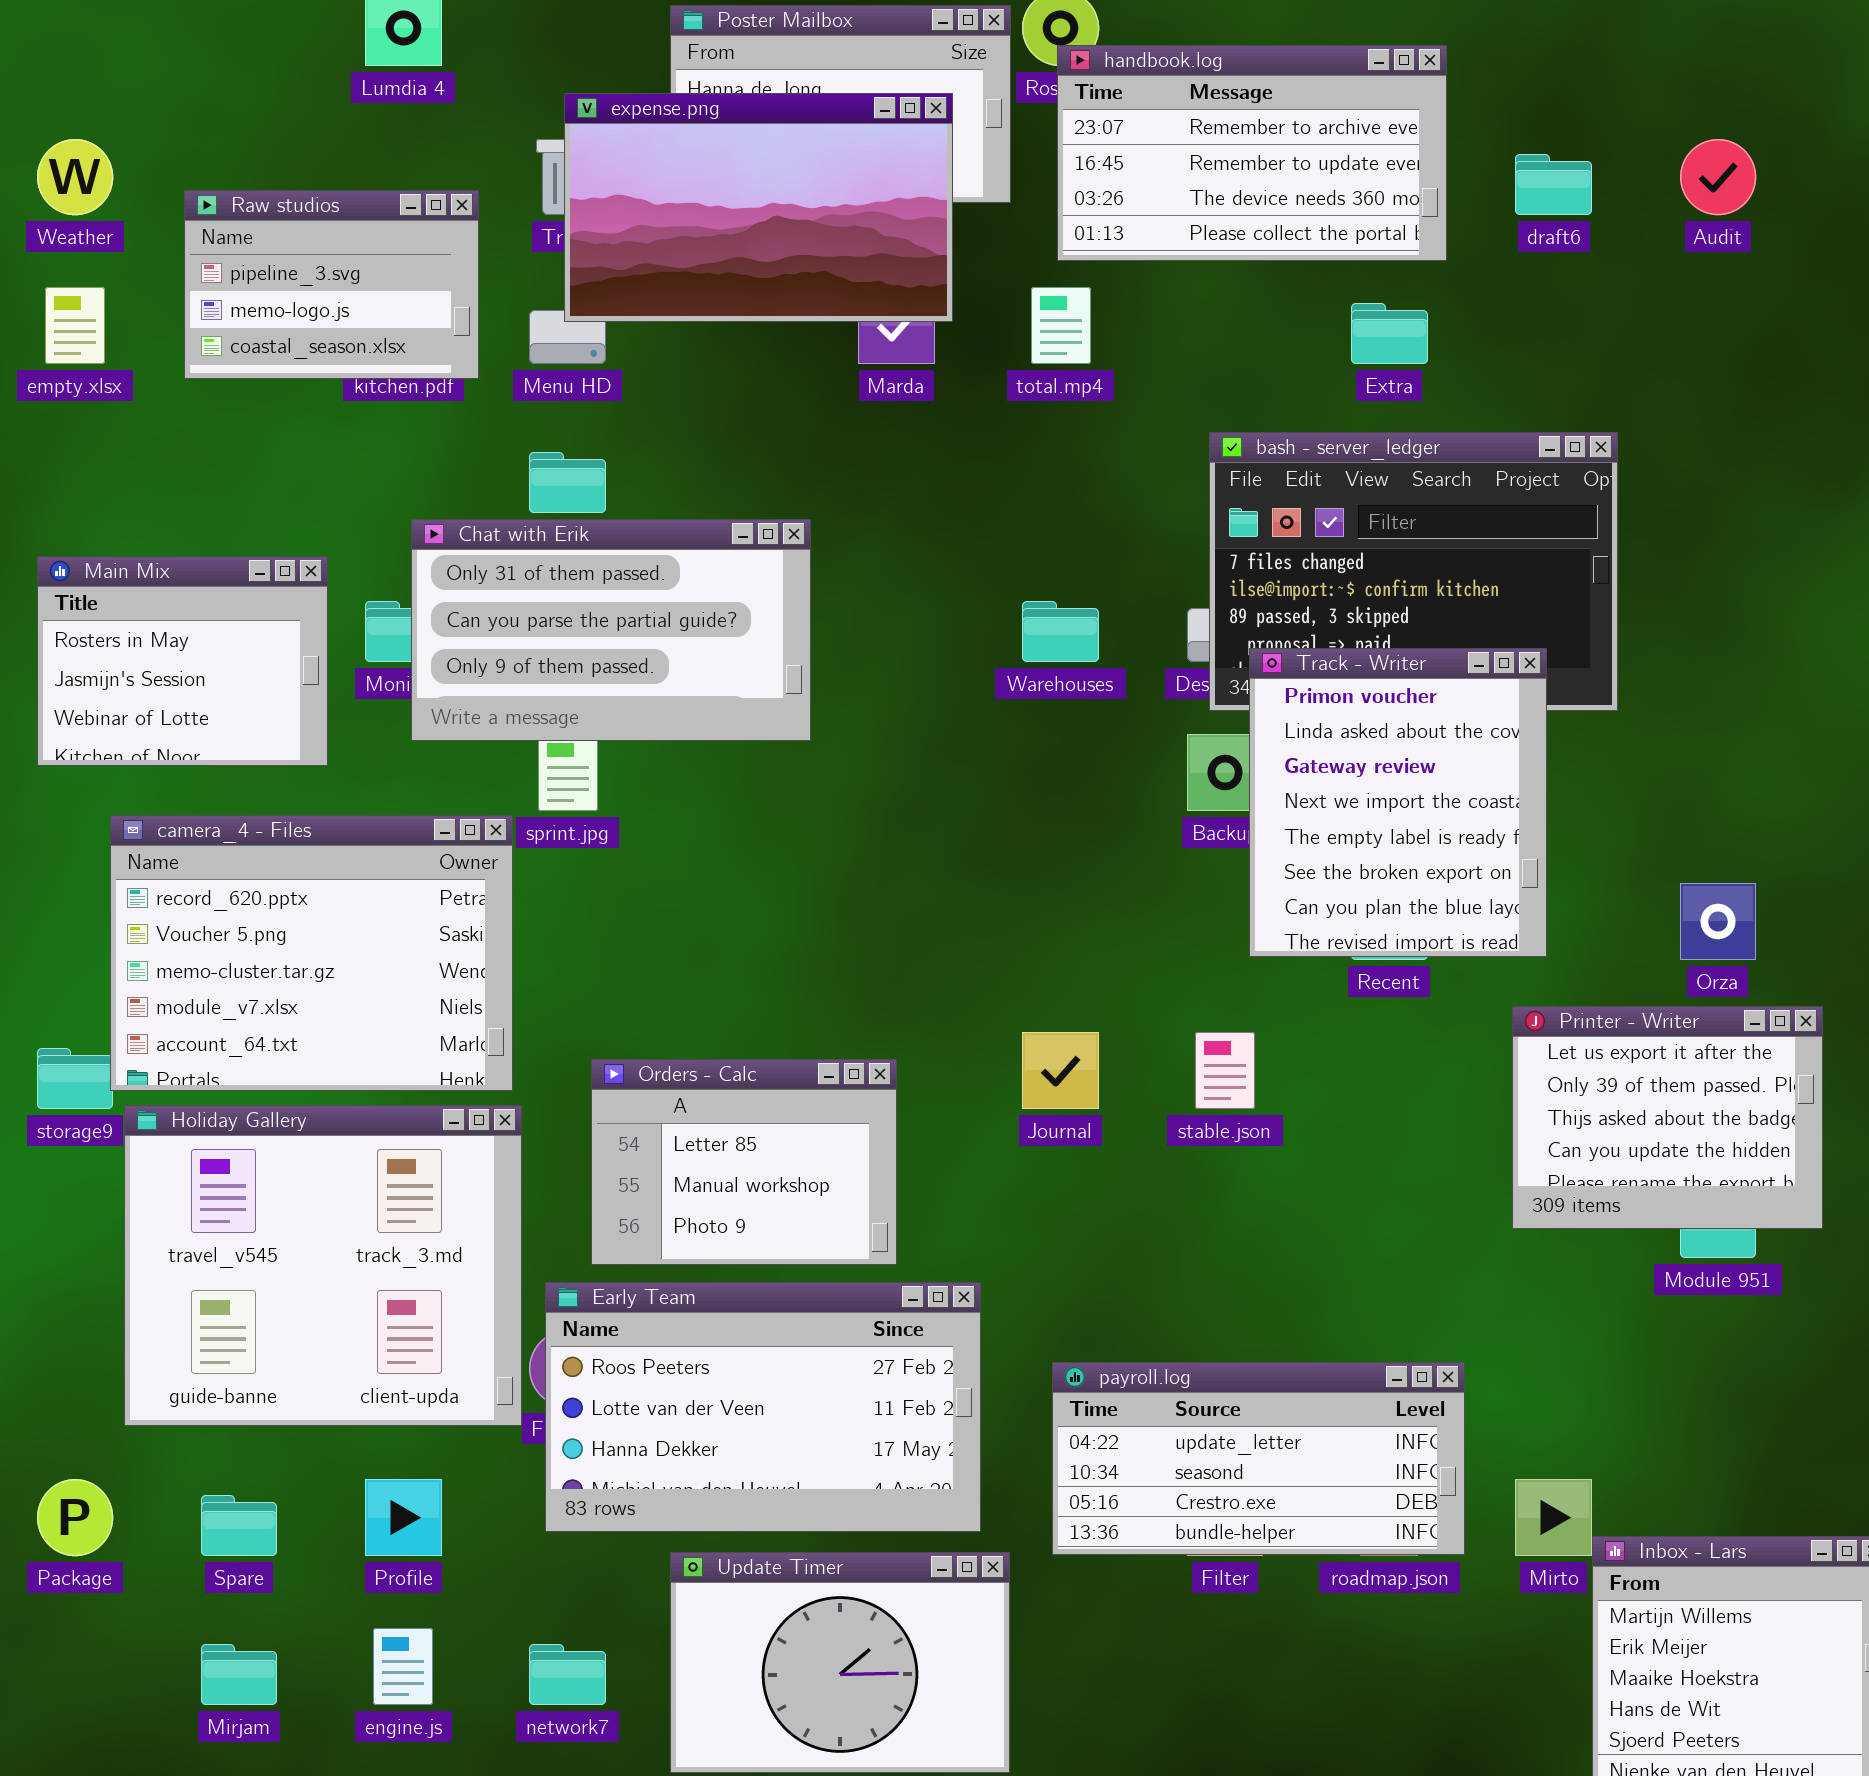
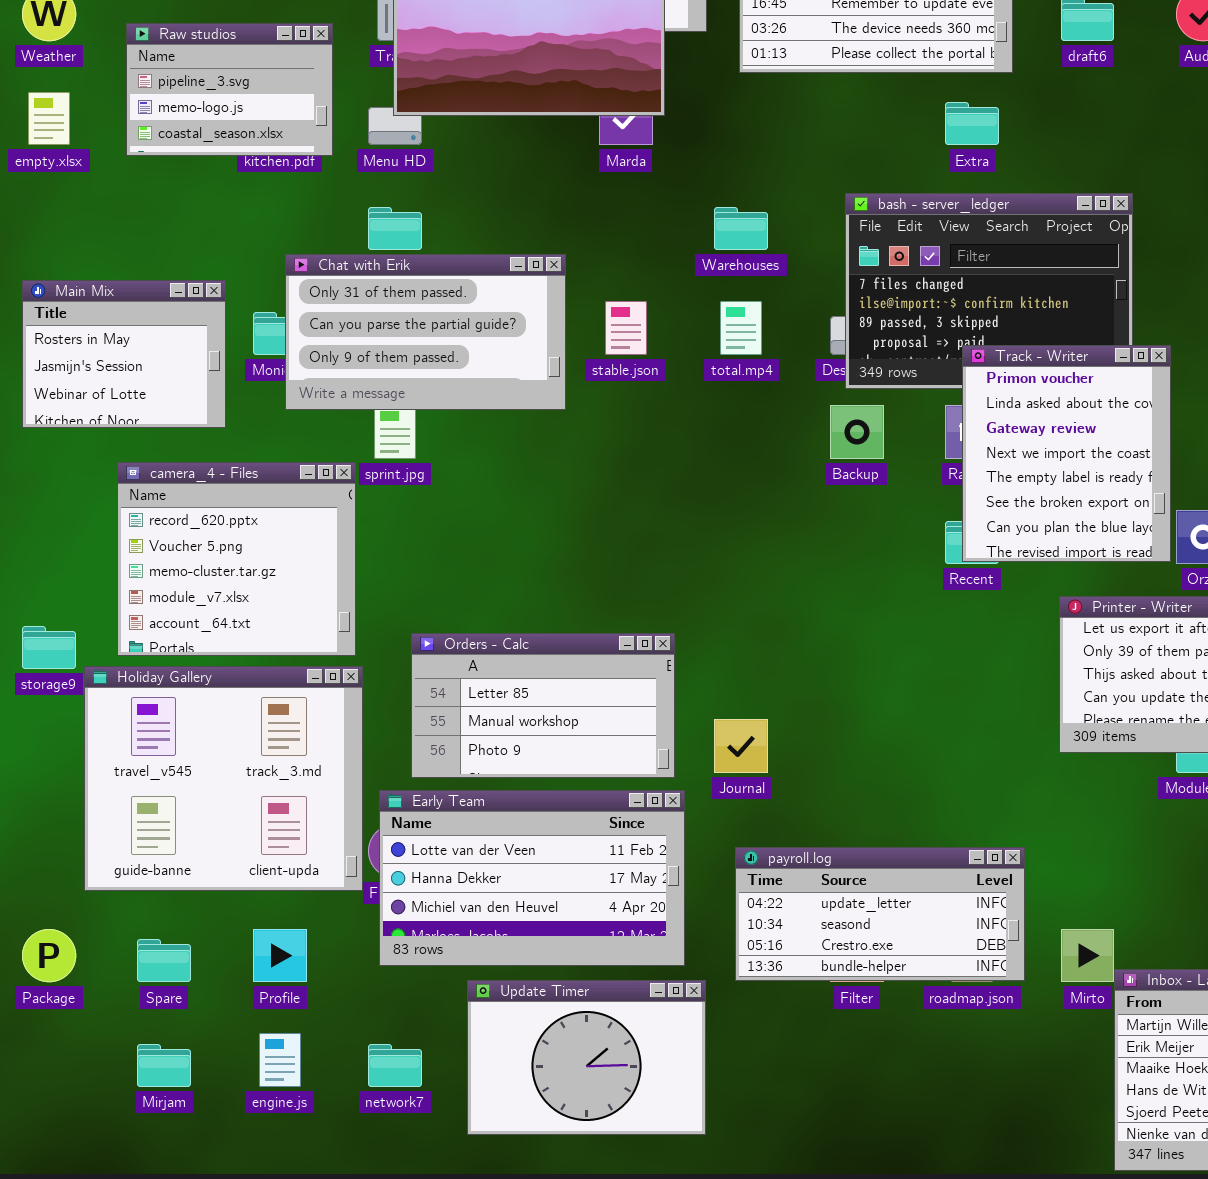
total.mp4: [1031,287,1091,364] -> [720,301,762,355], moved
Warehouses: [1022,601,1099,662] -> [714,207,768,250], moved
Track - Writer: [1249,648,1547,957] -> [962,345,1171,562], moved
camera_4 - Files: [110,815,513,1091] -> [117,462,356,656], resized
Journal: [1022,1032,1099,1109] -> [714,719,768,773], moved
stable.json: [1195,1032,1255,1109] -> [605,301,647,355], moved
Orders - Calc: [591,1059,897,1265] -> [411,633,675,778], resized
Early Team: [545,1282,981,1532] -> [379,790,685,966], scrolled down 1 row

